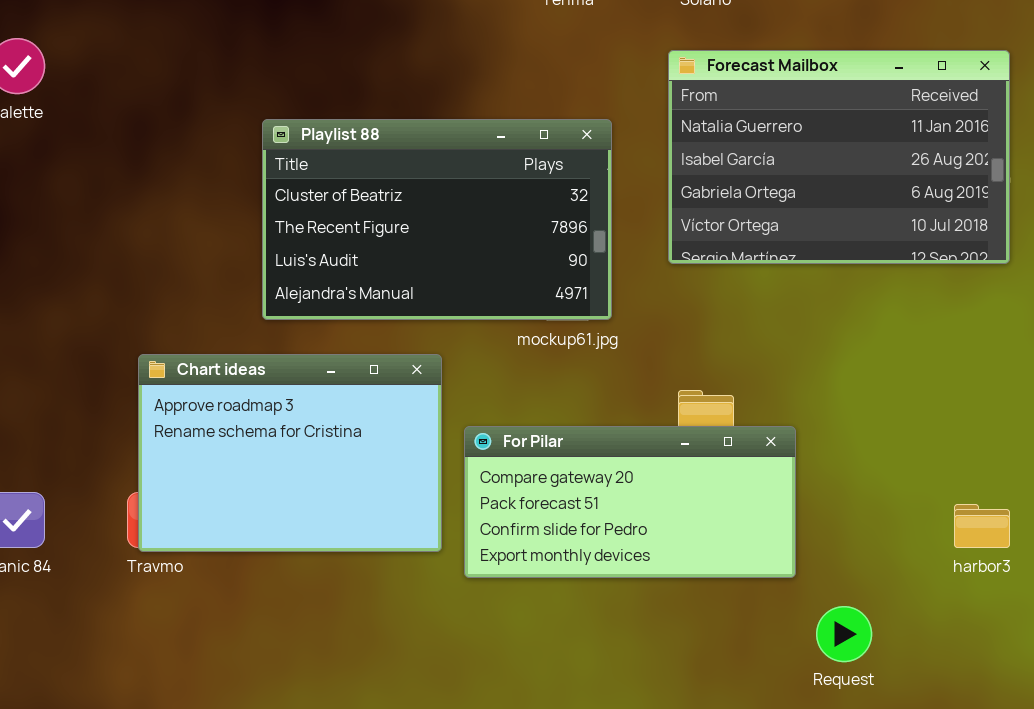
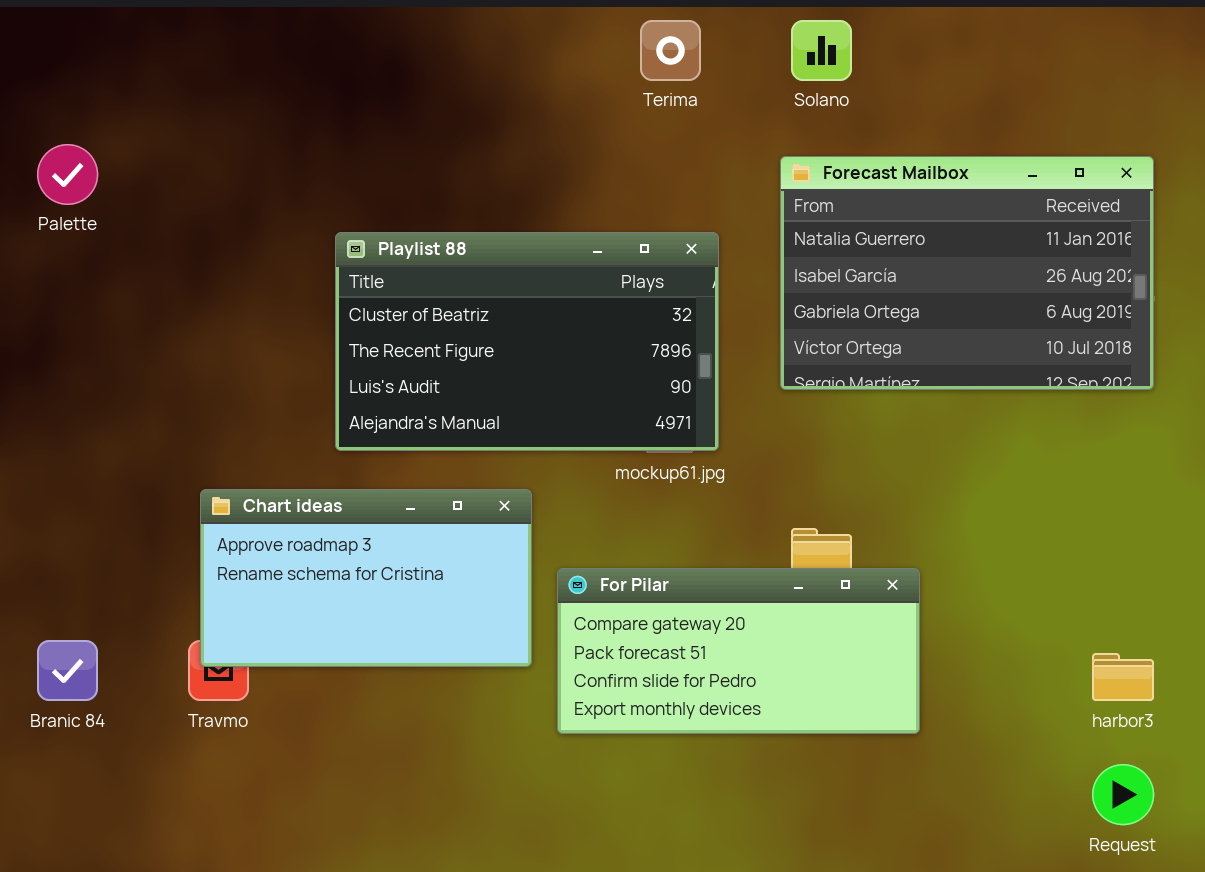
Chart ideas: [138,354,442,552] -> [200,489,532,667], resized
Request: [816,606,872,662] -> [1092,764,1154,825], moved

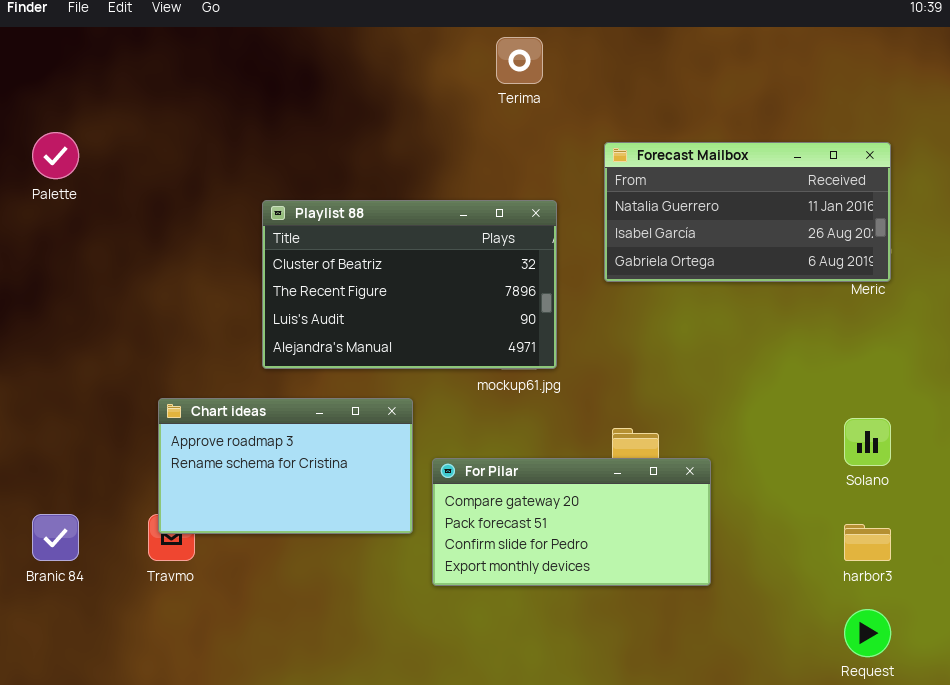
Solano: [791,20,852,81] -> [844,418,891,466], moved
Forecast Mailbox: [780,156,1154,390] -> [604,142,891,282], resized

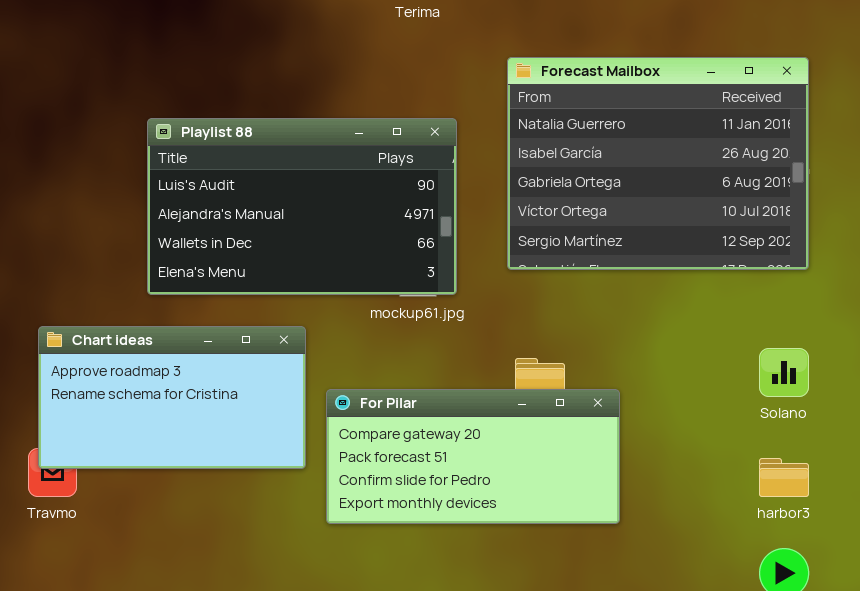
Forecast Mailbox: [604,142,891,282] -> [507,57,809,270], resized
Playlist 88: [262,200,557,369] -> [147,118,457,295], scrolled down 2 rows

